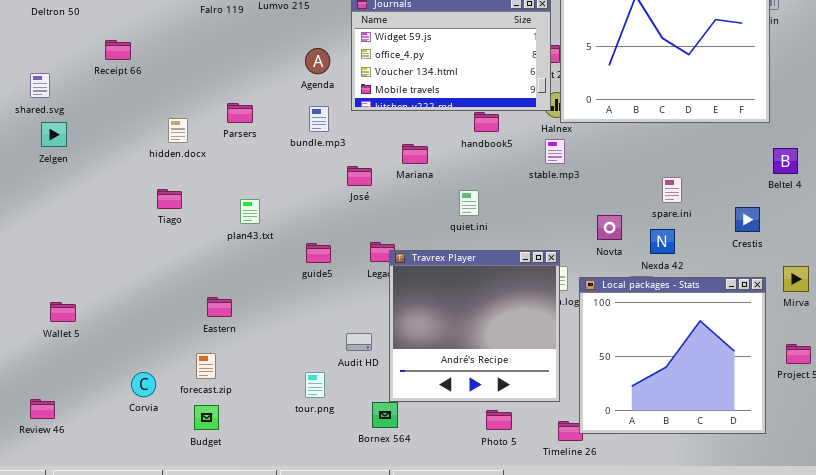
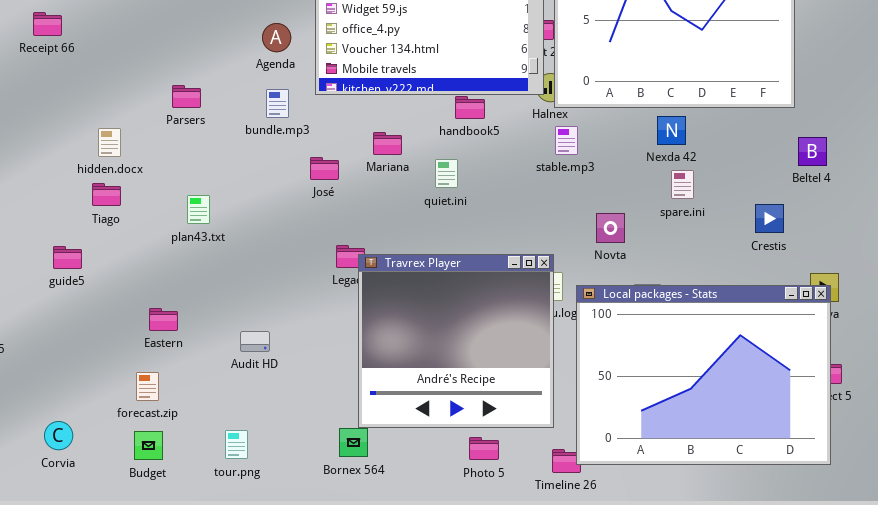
hidden.docx: [168,118,188,143] -> [98,128,121,157], moved
stable.mp3: [545,139,565,164] -> [555,126,578,155], moved
quiet.ini: [459,190,479,216] -> [435,159,458,188], moved
Nexda 42: [650,229,675,254] -> [657,116,686,145], moved
guide5: [306,243,331,263] -> [53,246,82,269], moved
Local packages - Stats: [579,277,766,434] -> [576,285,831,465], resized
Audit HD: [346,333,372,351] -> [240,331,270,352], moved
Corvia: [131,372,156,397] -> [44,421,73,450], moved
tour.png: [305,372,325,398] -> [225,430,248,459], moved

